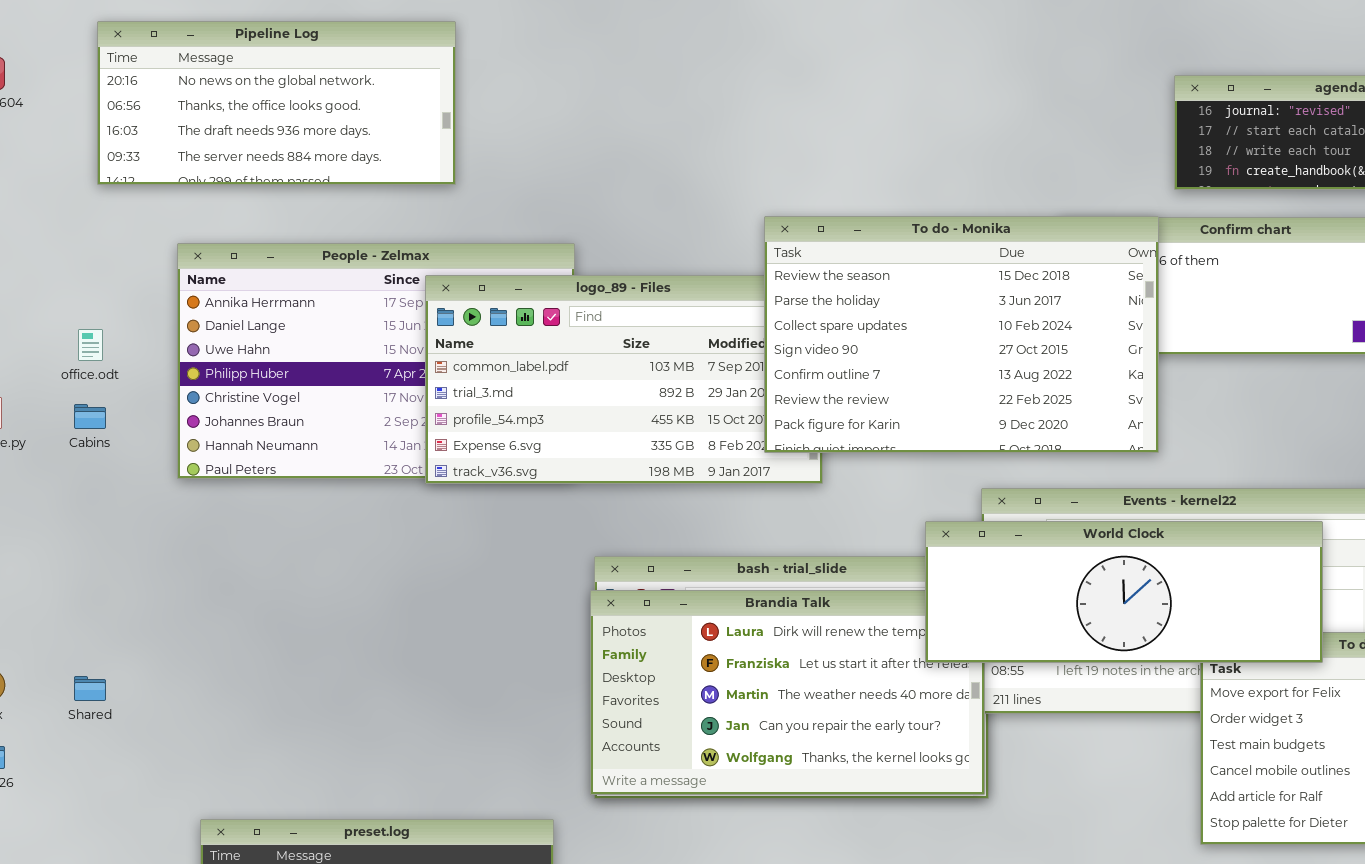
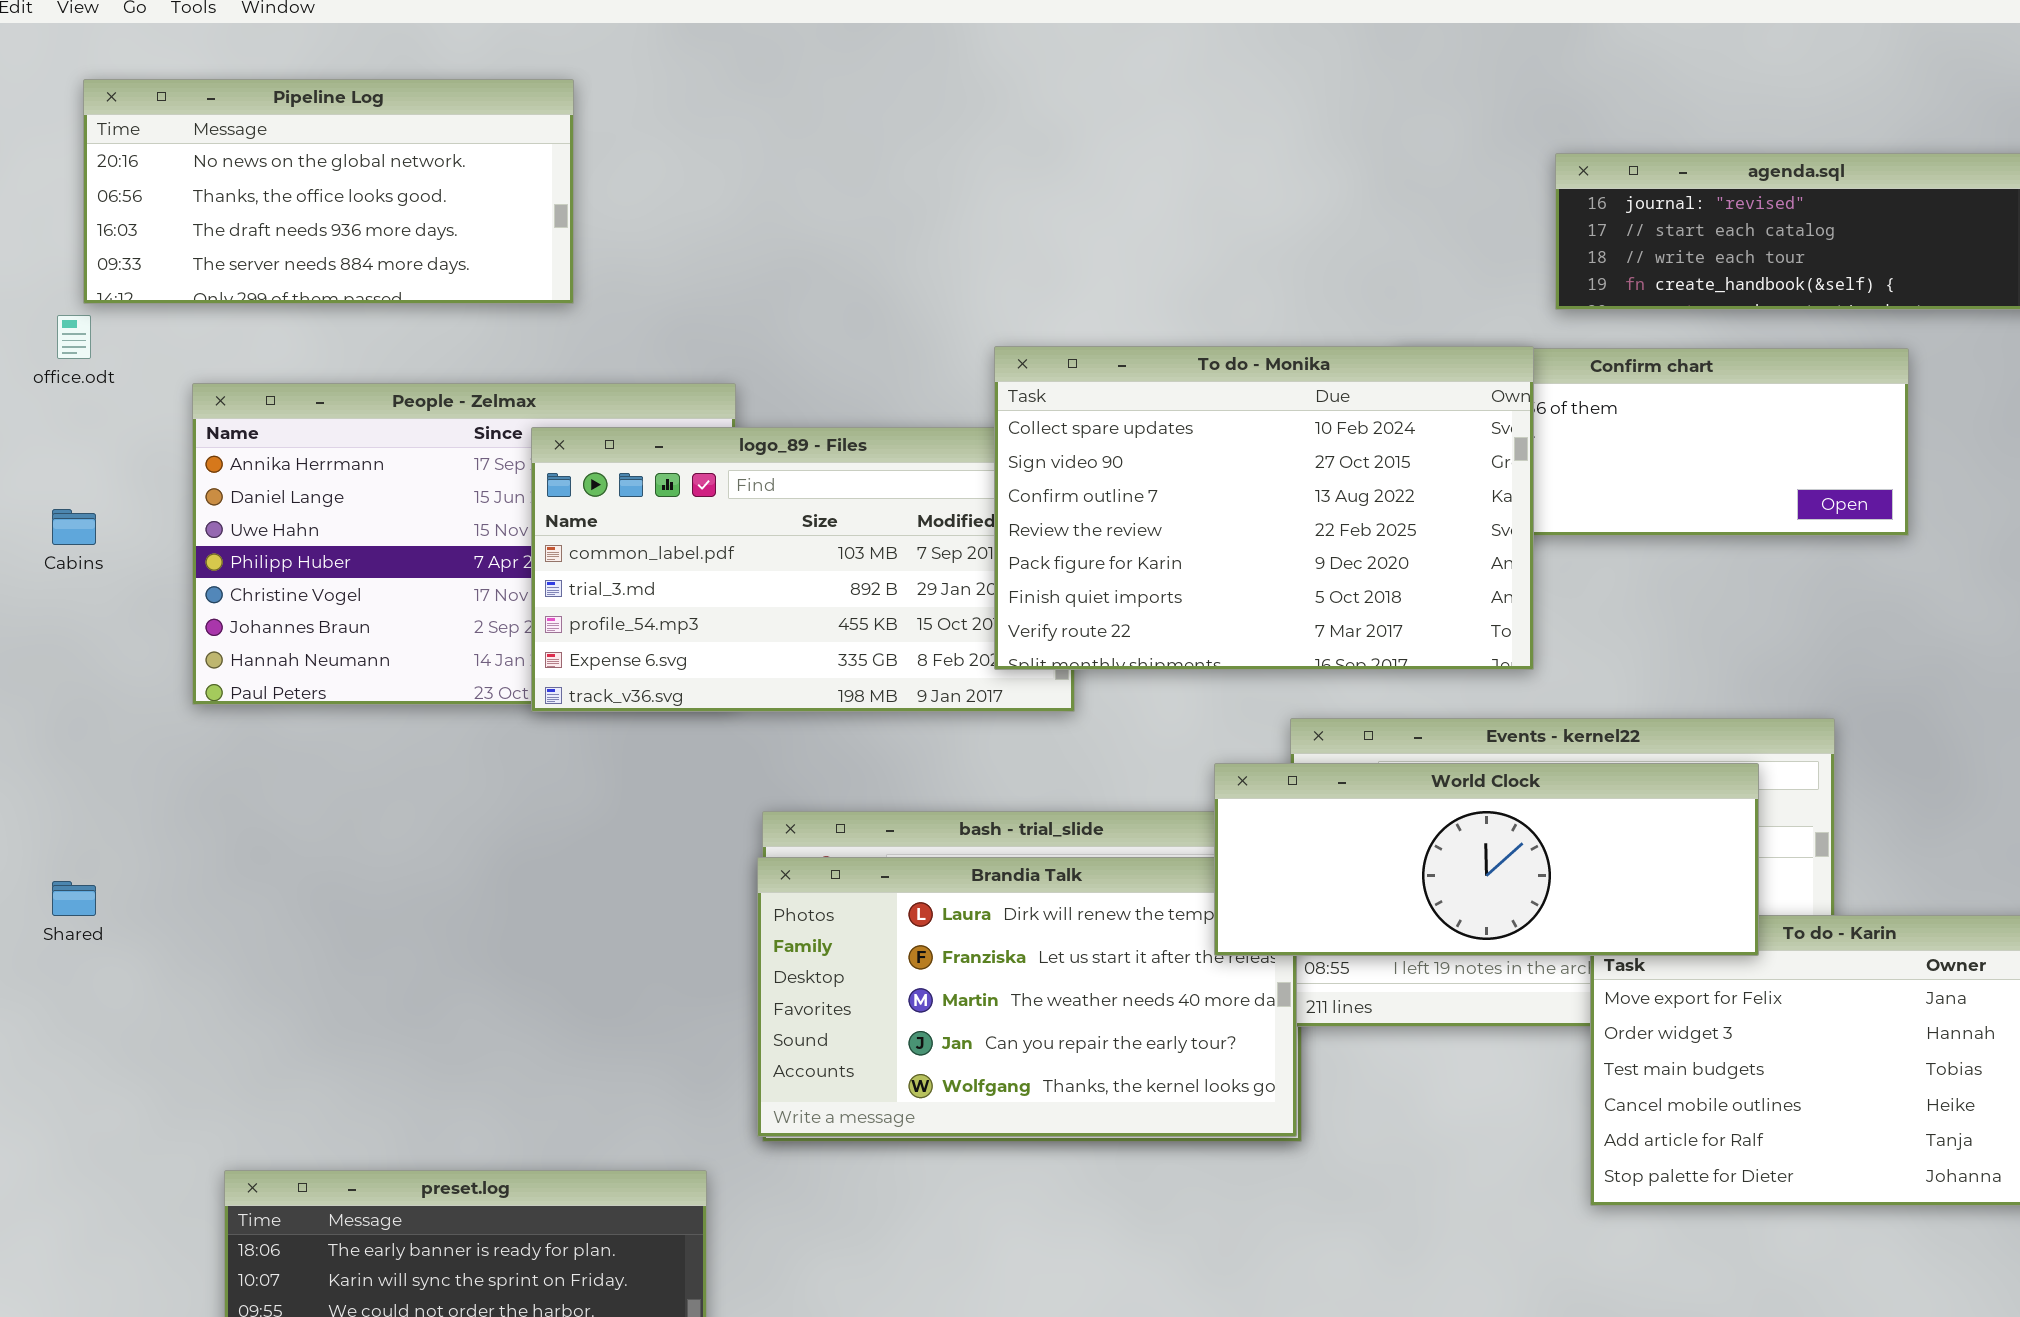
To do - Monika: [764,216,1159,453] -> [994,346,1534,670], scrolled down 2 rows
office.odt: [78,329,103,361] -> [57,315,91,359], moved
Cabins: [74,404,106,429] -> [52,509,96,545], moved
Shared: [74,676,106,701] -> [52,881,96,916], moved

